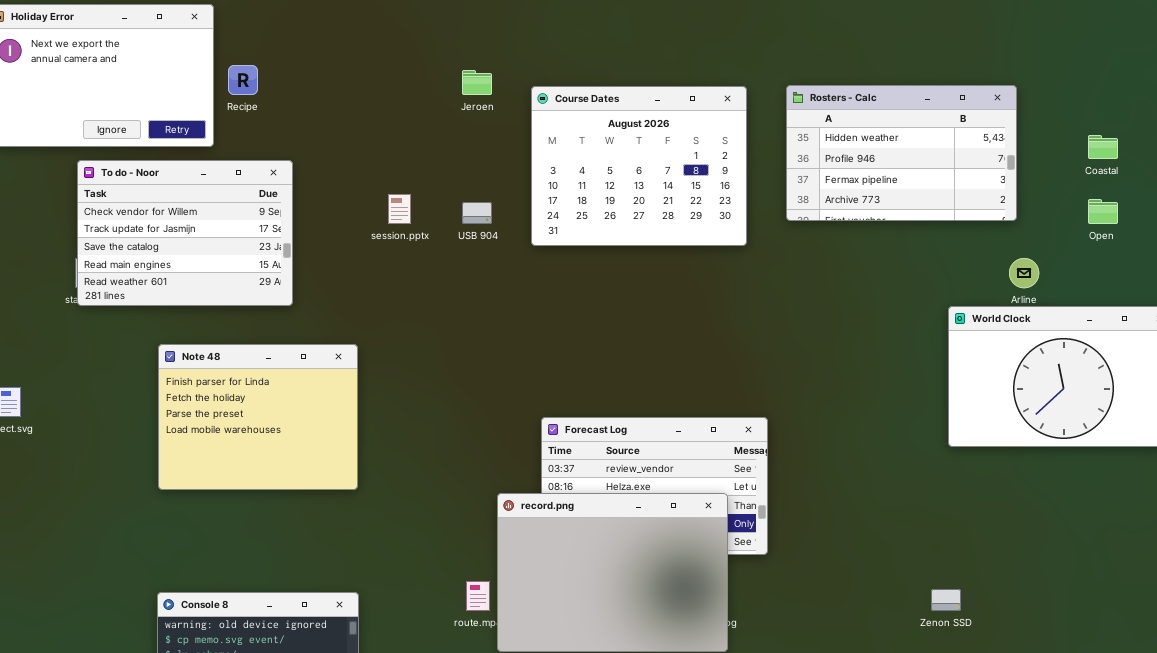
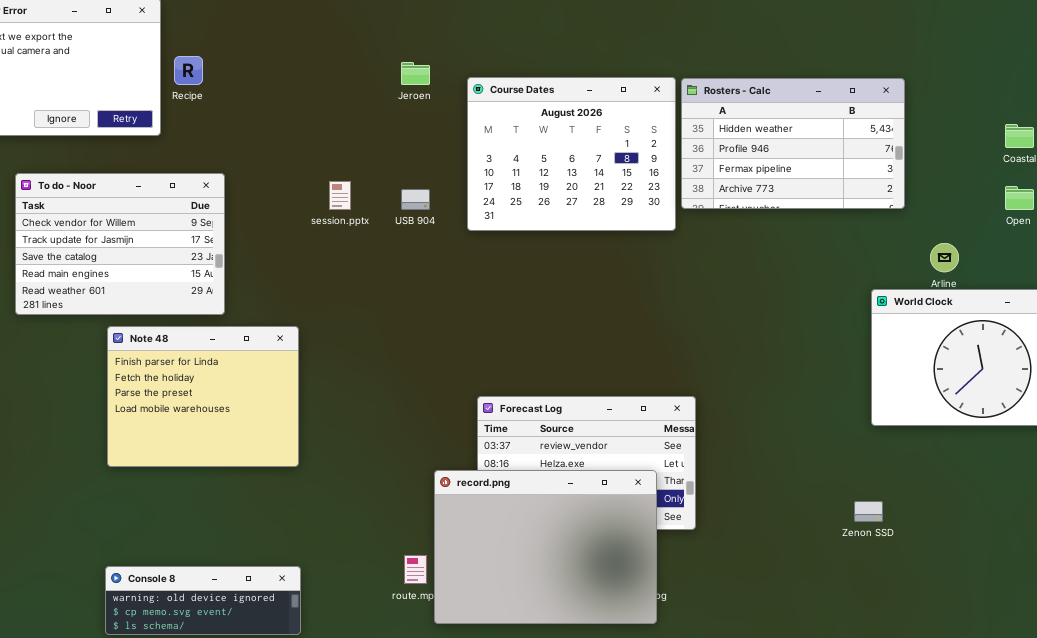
Rosters - Calc: [786,85,1017,221] -> [681,78,905,209], moved
To do - Noor: [77,160,293,306] -> [15,173,225,315], moved
Zenon SSD: [931,589,961,611] -> [854,501,883,522], moved

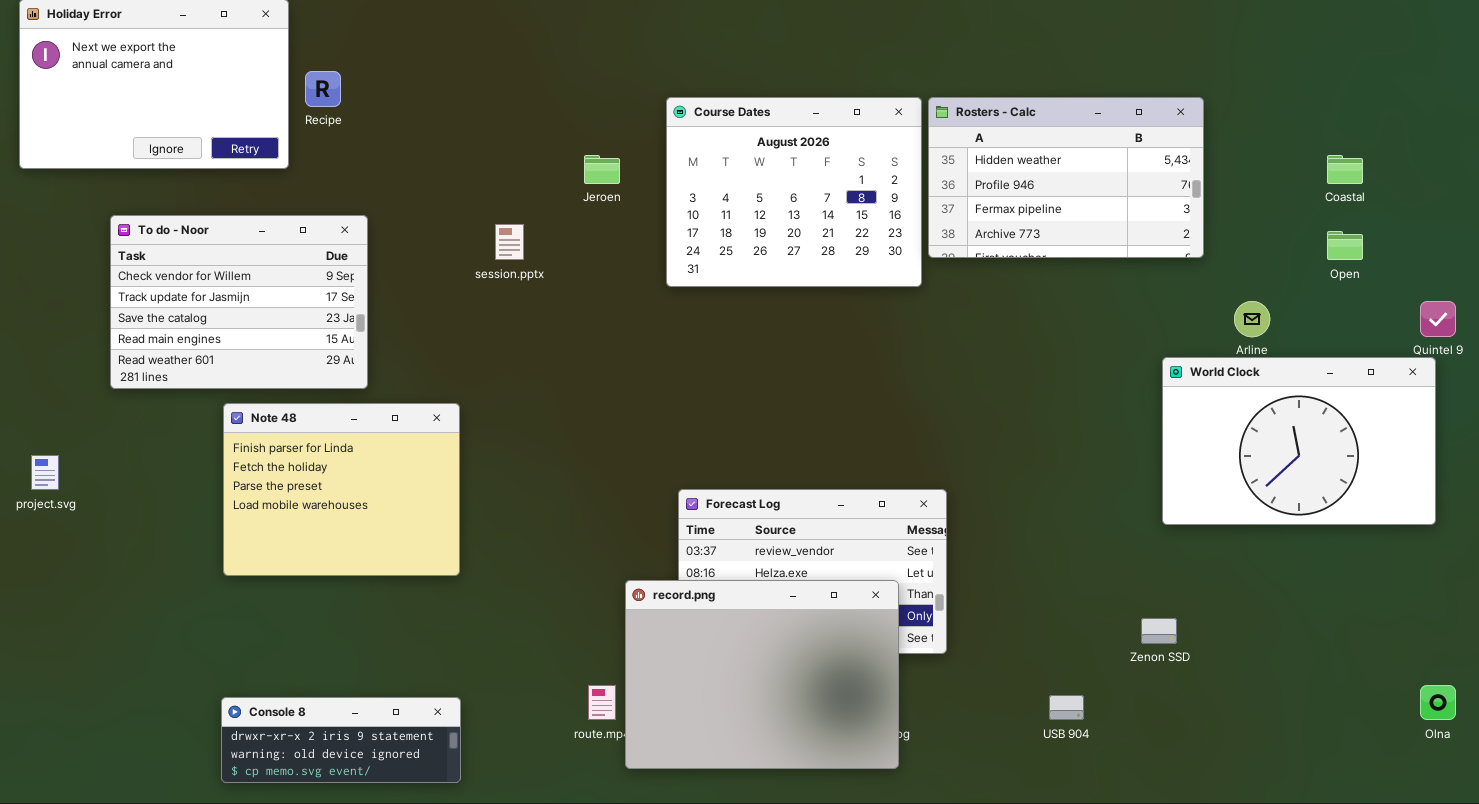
Jeroen: [401,62,430,85] -> [584,155,620,184], moved
USB 904: [401,189,430,210] -> [1049,695,1084,720], moved
Console 8: [105,566,301,635] -> [221,697,461,783], scrolled up 1 row

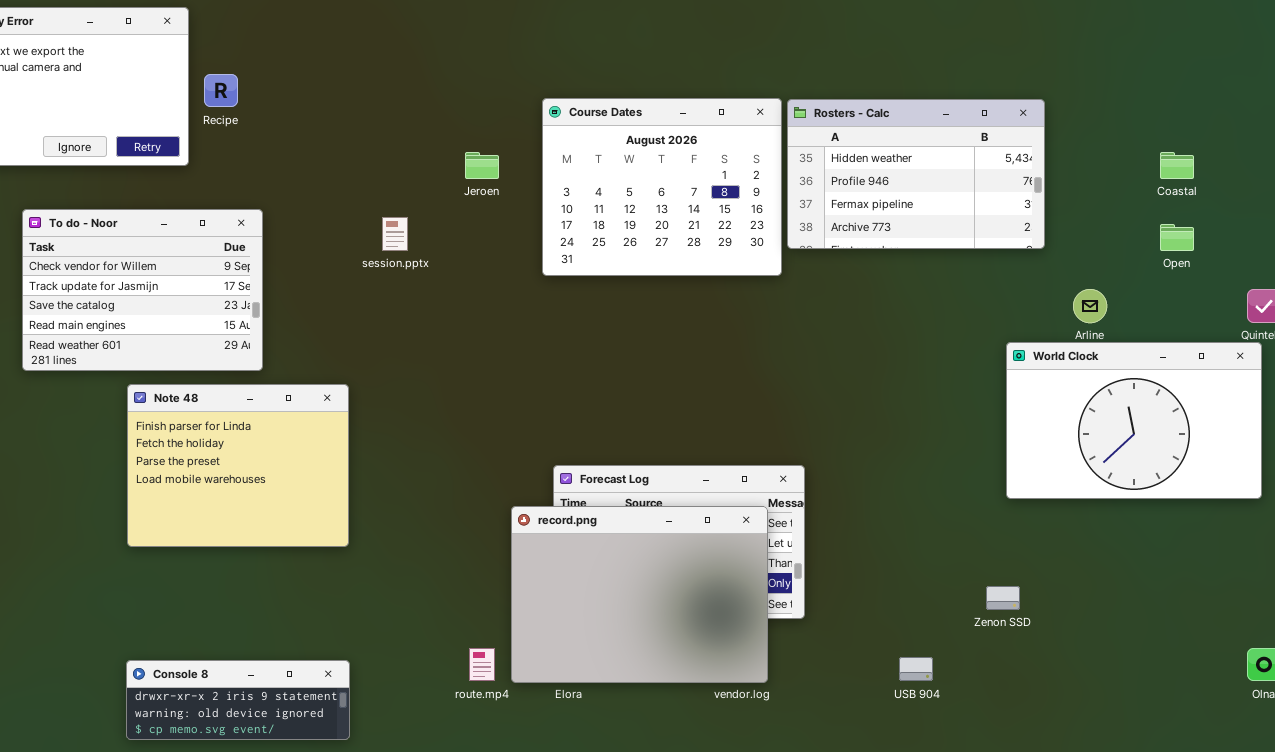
record.png: [625,580,899,769] -> [511,506,768,683], moved

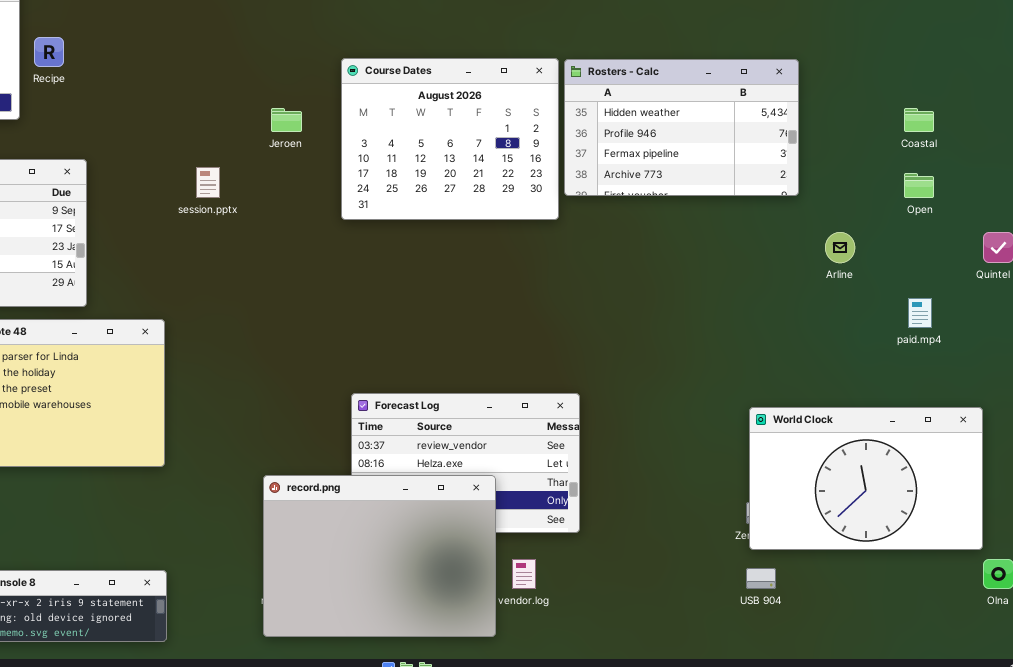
World Clock: [1006,342,1262,499] -> [749,407,983,550], moved
record.png: [511,506,768,683] -> [263,475,496,637], moved
USB 904: [899,657,933,681] -> [746,568,776,589], moved

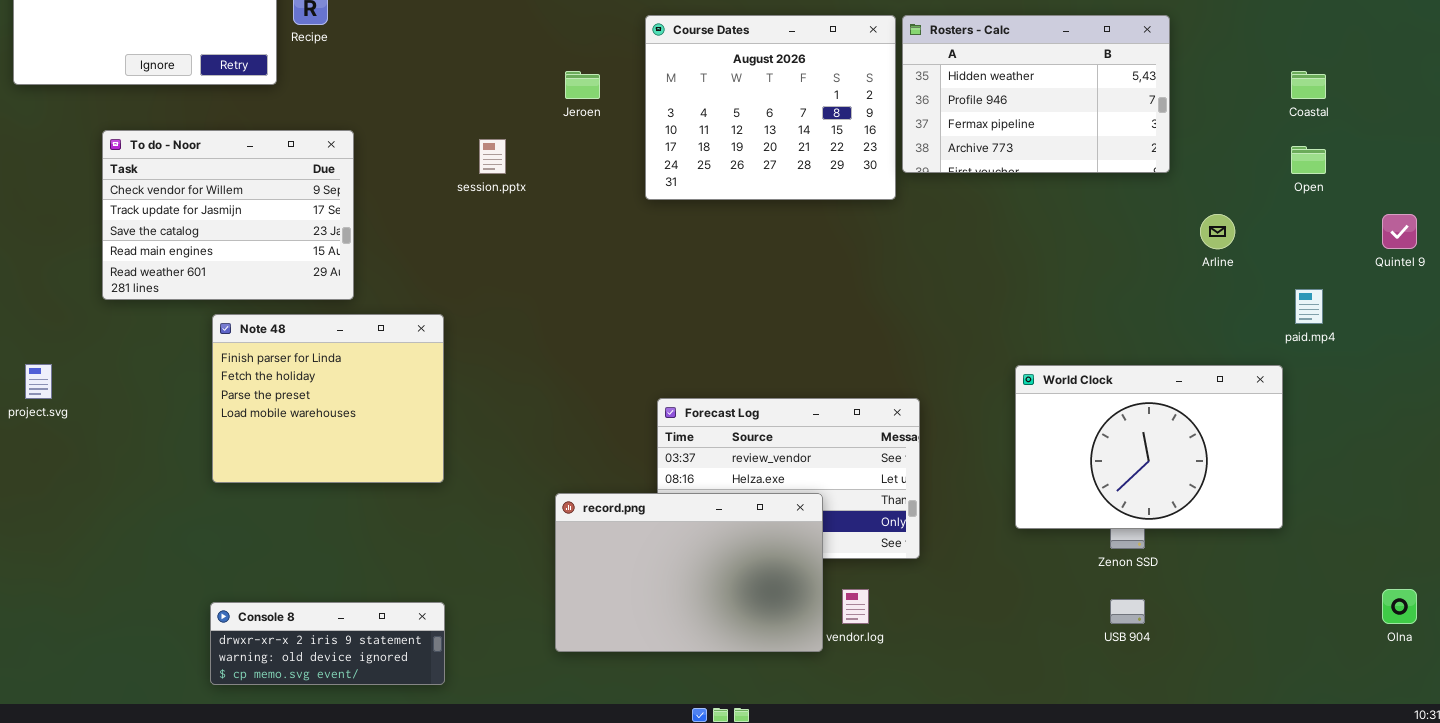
World Clock: [749,407,983,550] -> [1015,365,1283,529], moved
record.png: [263,475,496,637] -> [555,493,823,652], resized

